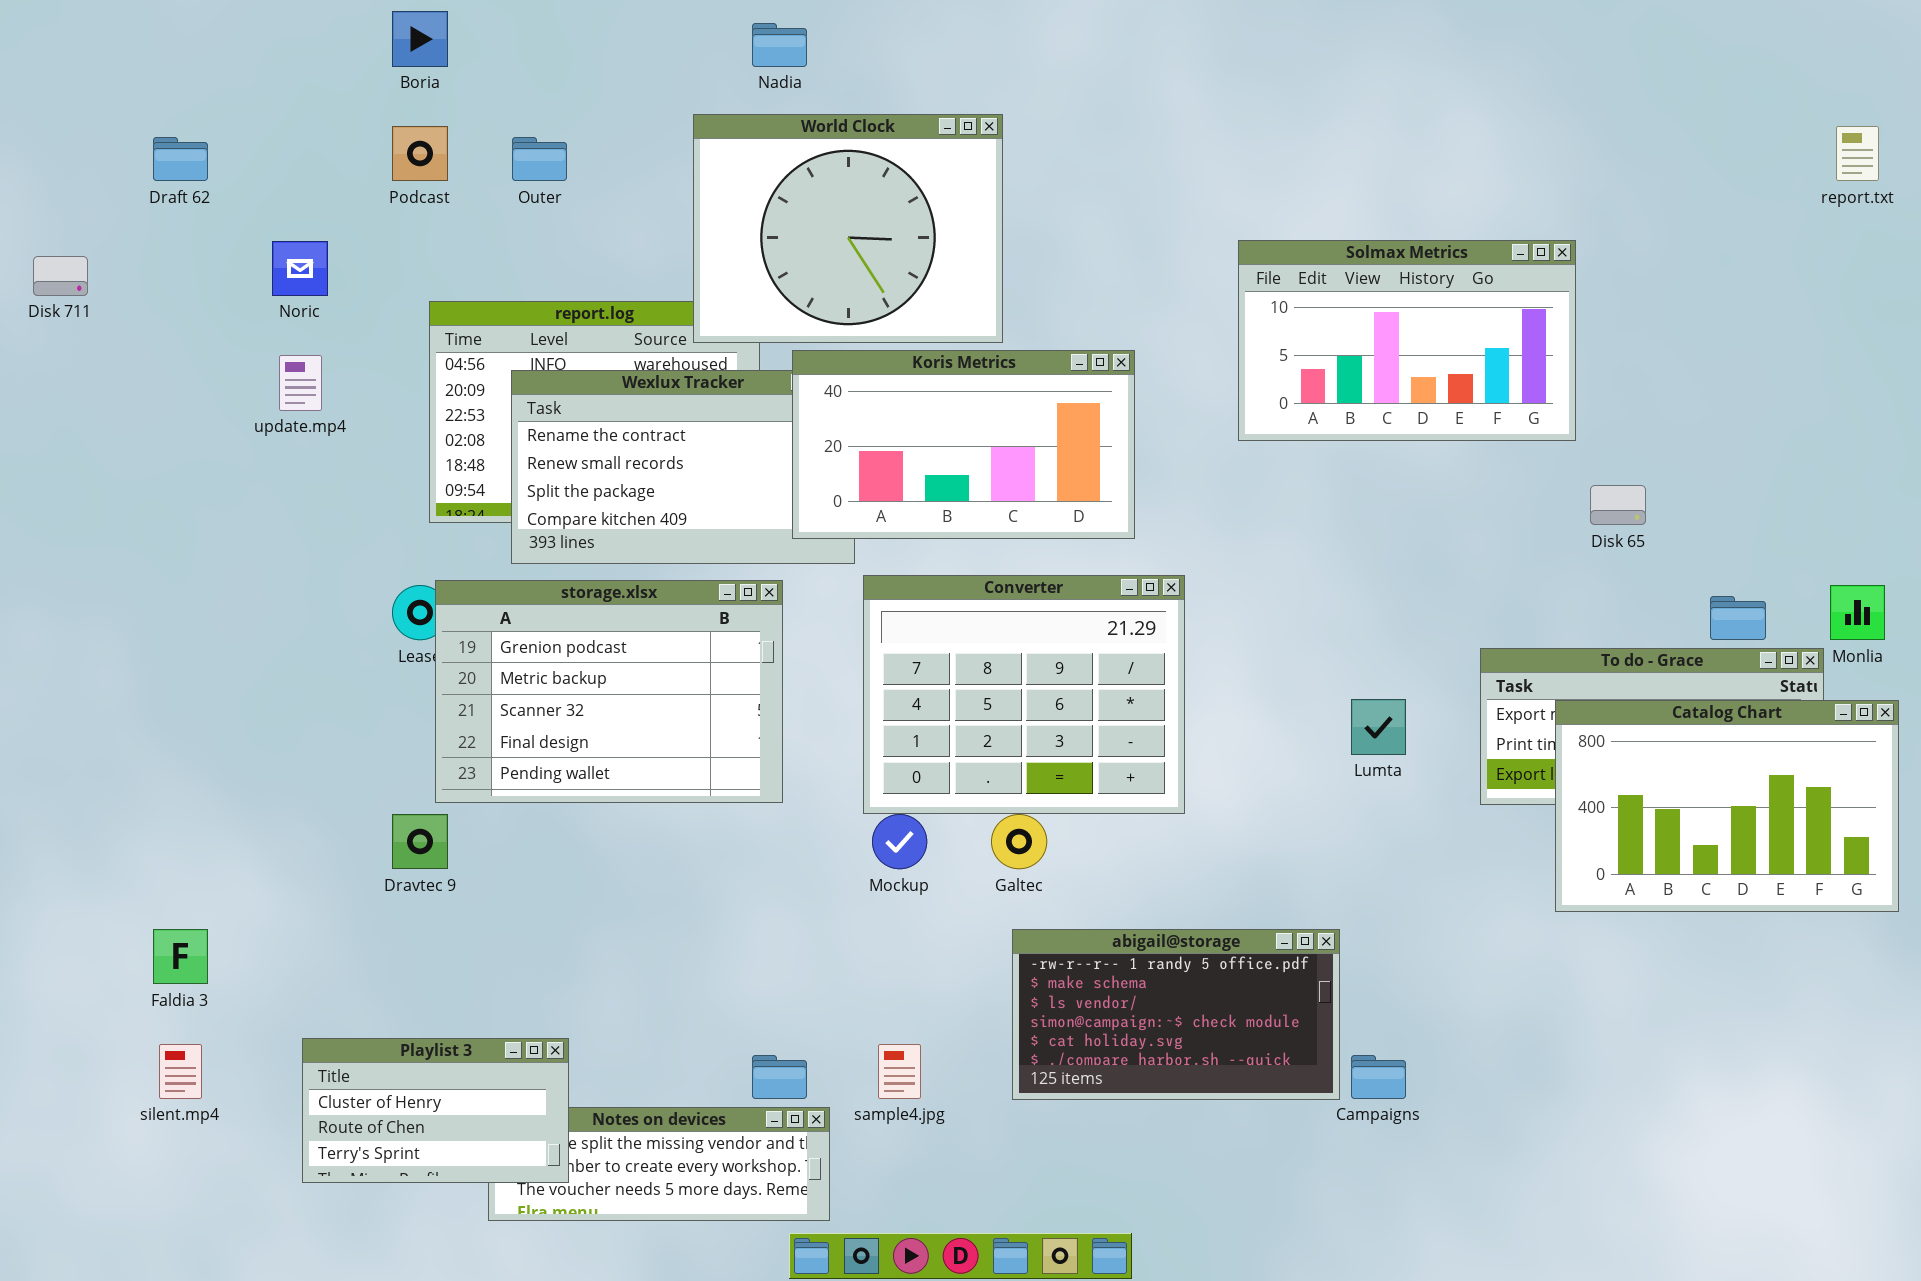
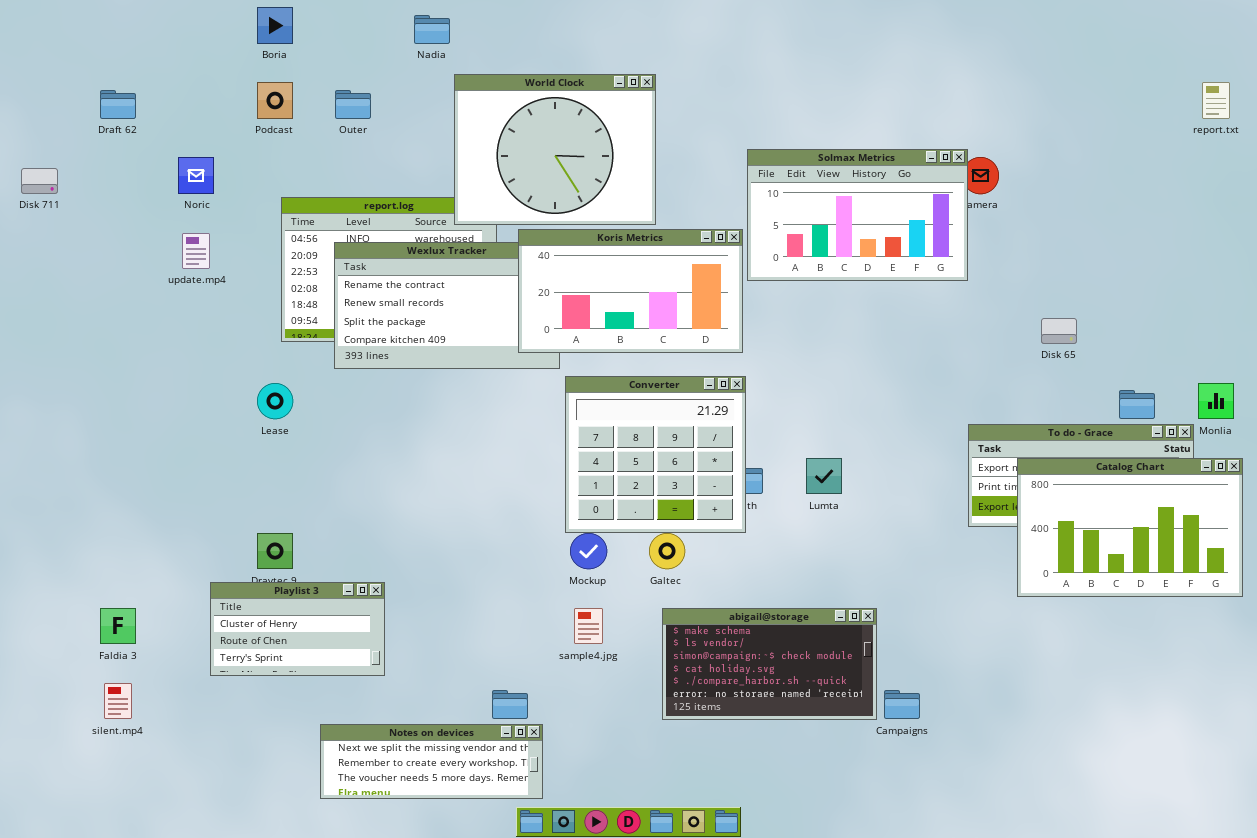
Nadia: [752,23,807,67] -> [414,15,450,44], moved
Solmax Metrics: [1238,240,1576,441] -> [747,149,968,281], moved
Converter: [863,575,1185,814] -> [565,376,746,533], resized
storage.xlsx: [435,580,783,803] -> none, closed
Lumta: [1351,699,1406,755] -> [806,458,842,494], moved
abigail@storage: [1012,929,1340,1100] -> [662,608,877,720], scrolled down 1 row
Playlist 3: [302,1038,569,1183] -> [210,582,385,676], moved
sample4.jpg: [878,1044,921,1099] -> [574,608,603,644], moved

